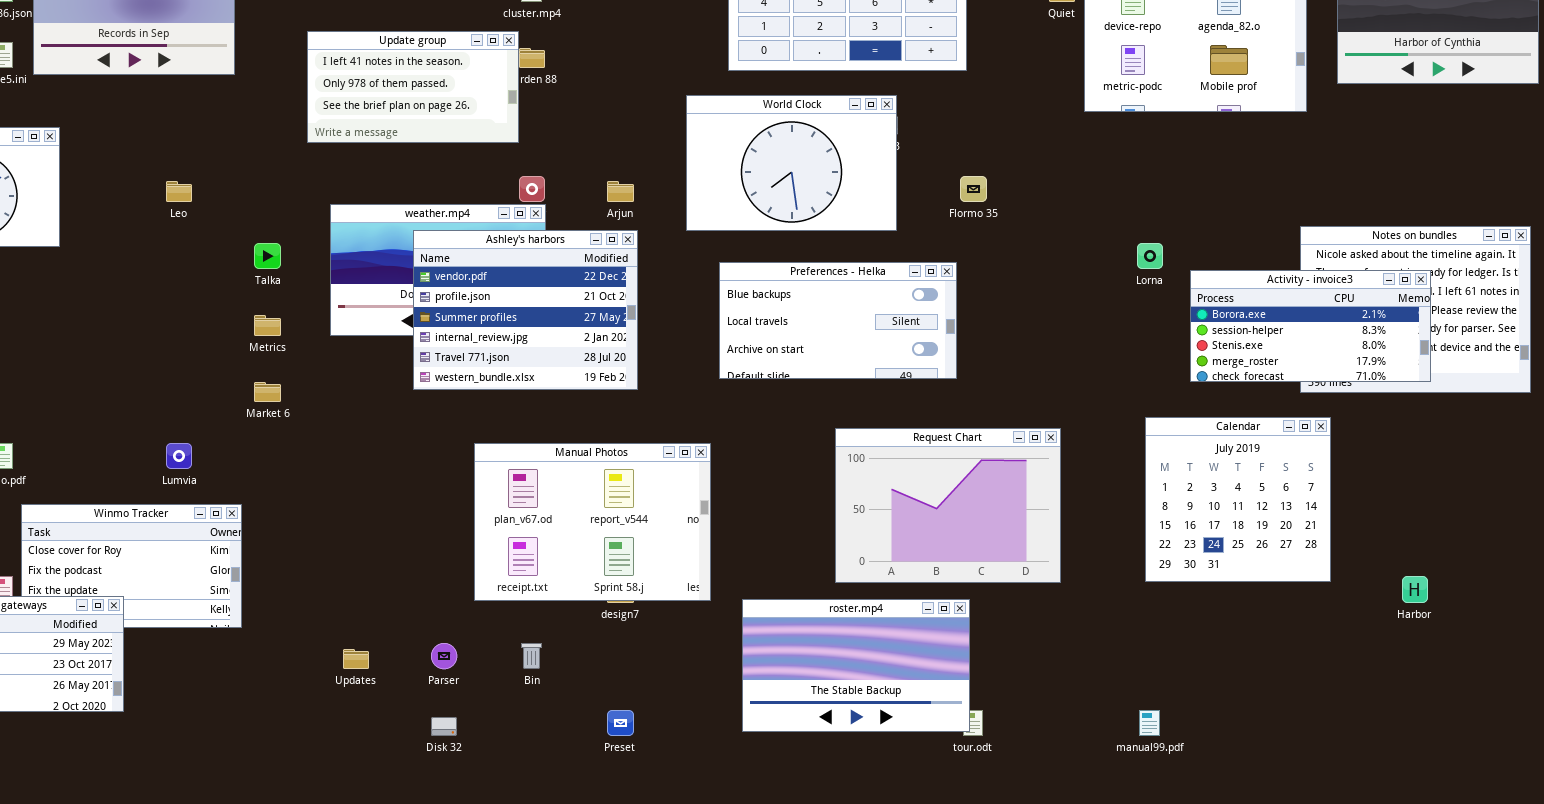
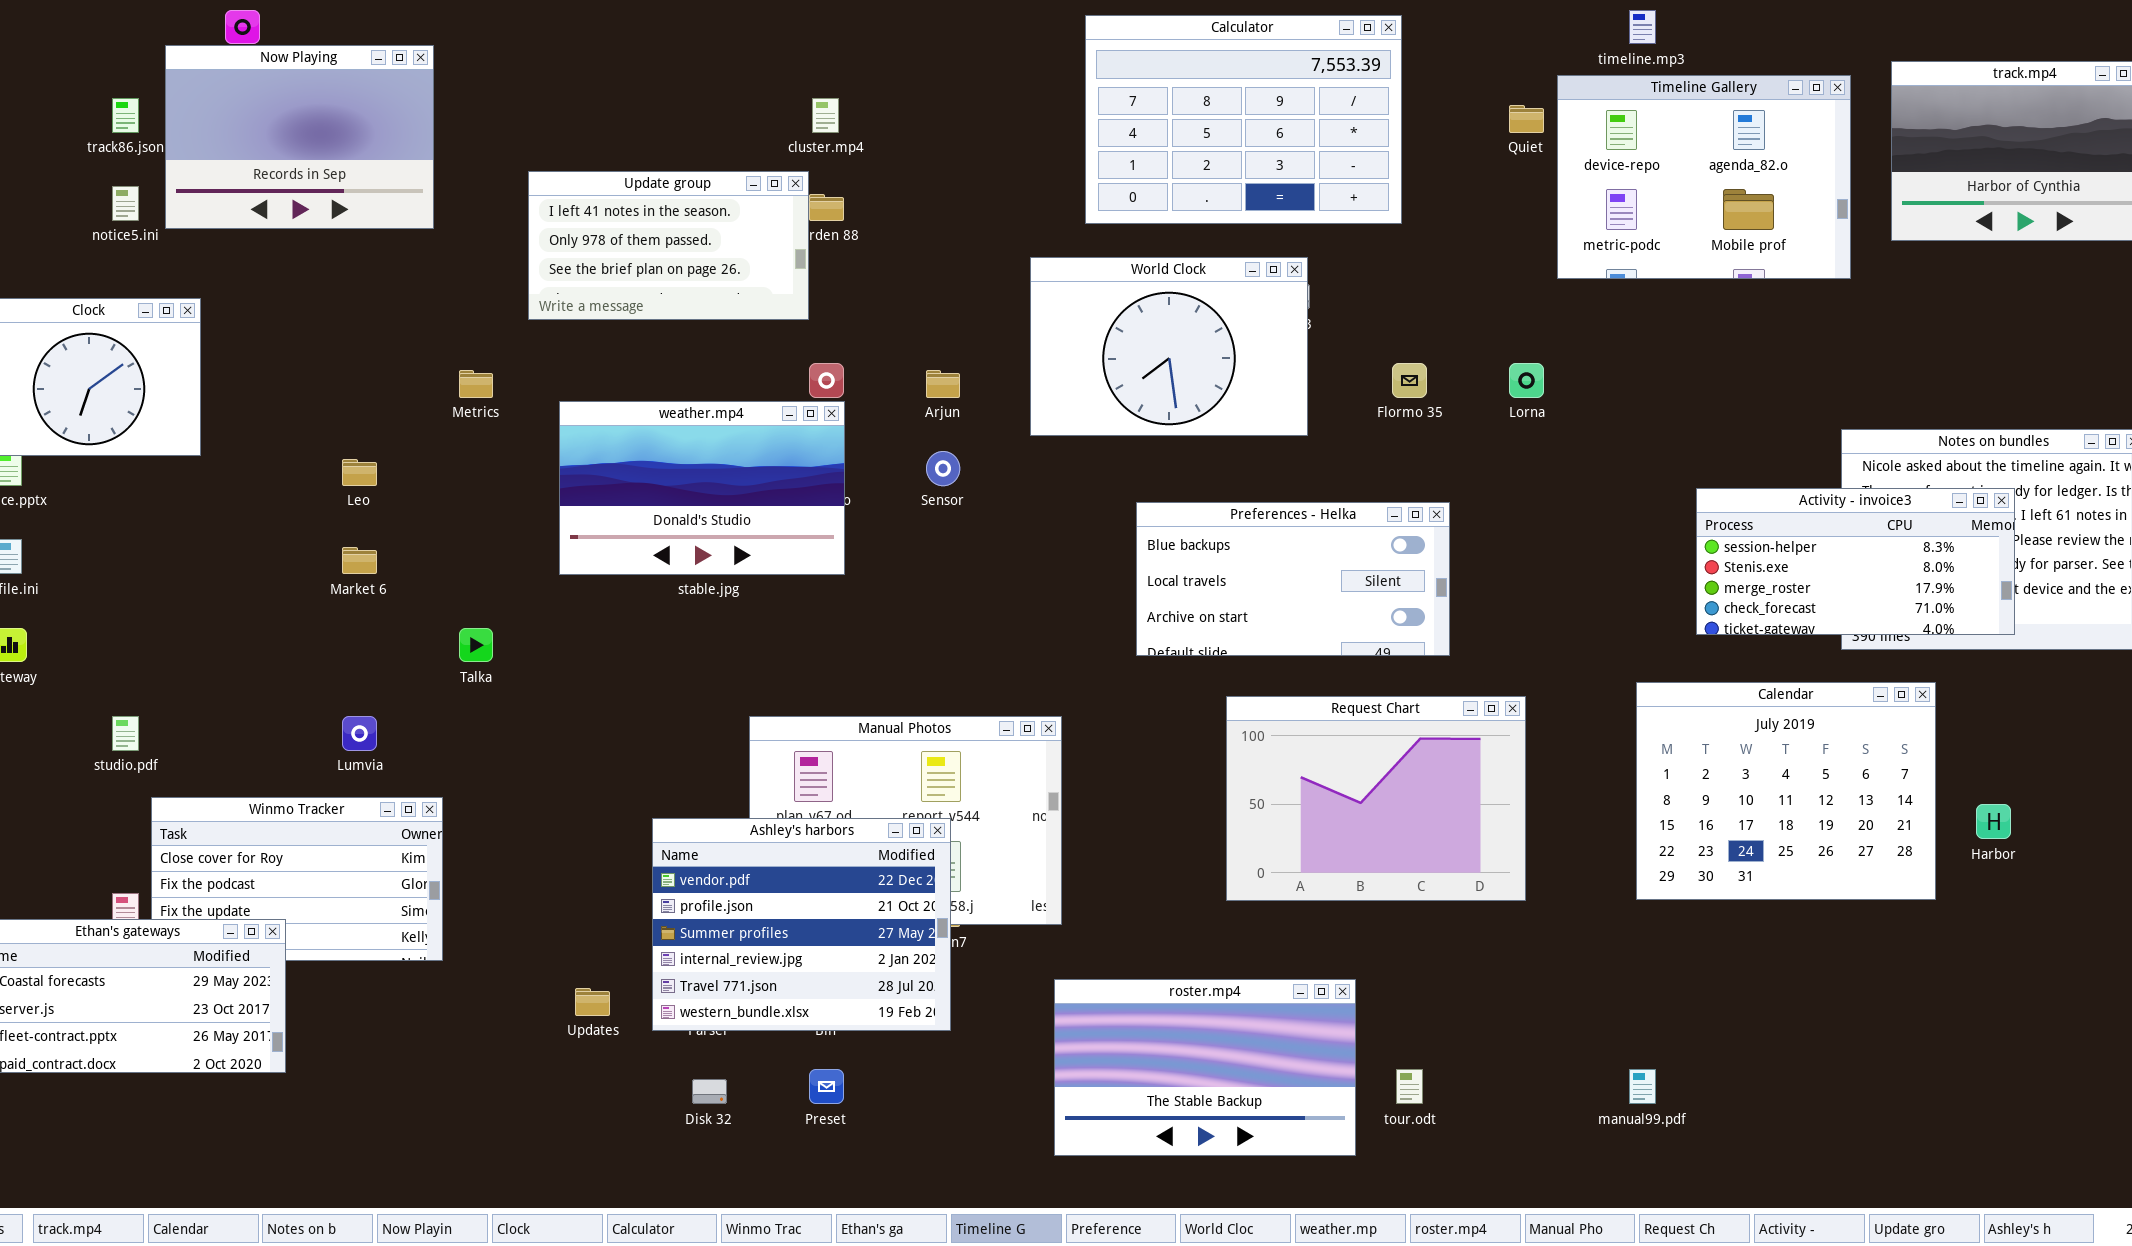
Leo: [166,181,192,202] -> [342,459,377,486], moved
Ashley's harbors: [413,230,638,390] -> [652,818,951,1031], moved
Talka: [254,243,281,269] -> [459,628,493,662], moved
Lorna: [1137,243,1163,269] -> [1509,363,1544,398], moved
Preferences - Helka: [719,262,957,379] -> [1136,502,1450,656], moved
Activity - invoice3: [1190,270,1431,382] -> [1696,488,2015,635], scrolled down 1 row
Metrics: [254,315,281,336] -> [459,370,493,398], moved
Market 6: [254,382,281,402] -> [342,547,377,574], moved
Calendar: [1145,417,1331,582] -> [1636,682,1936,900], resized
Harbor: [1402,576,1428,603] -> [1976,804,2011,839], moved
roster.mp4: [742,599,970,732] -> [1054,979,1356,1156], moved
Preset: [607,710,634,736] -> [809,1069,844,1104], moved

